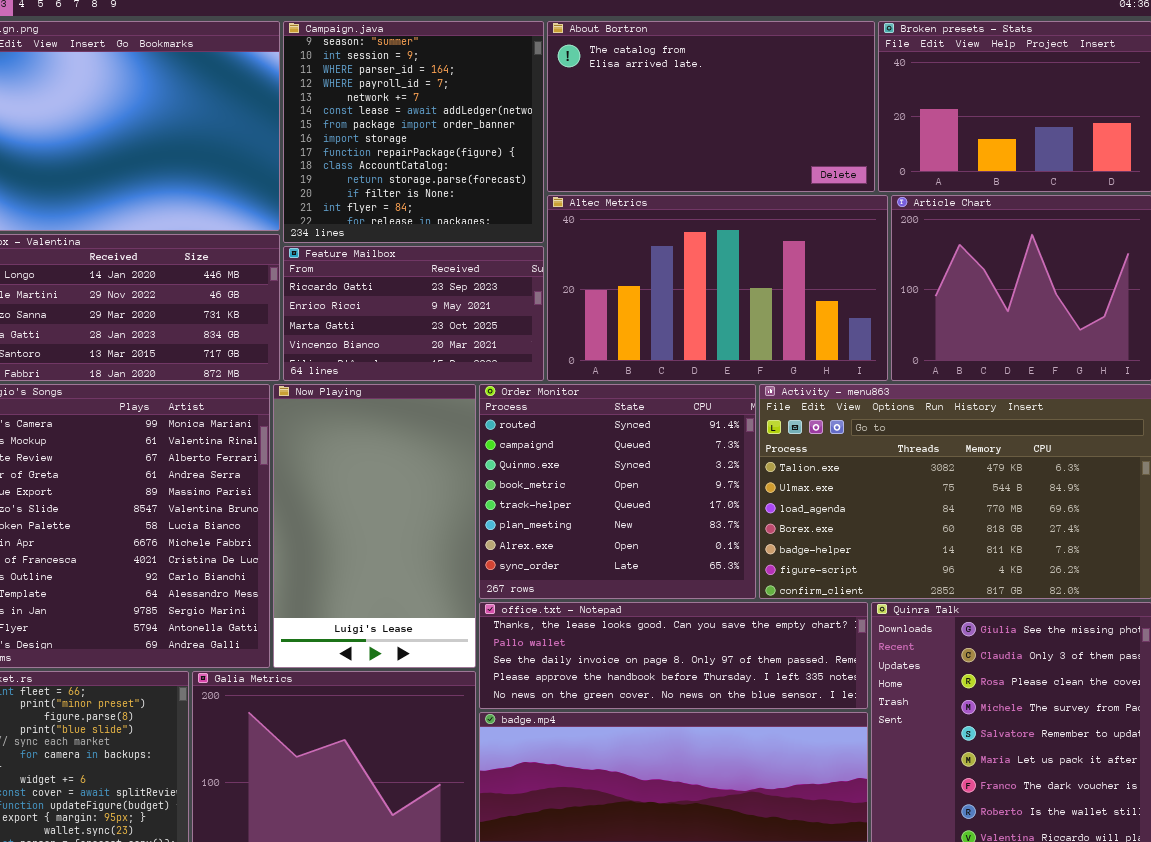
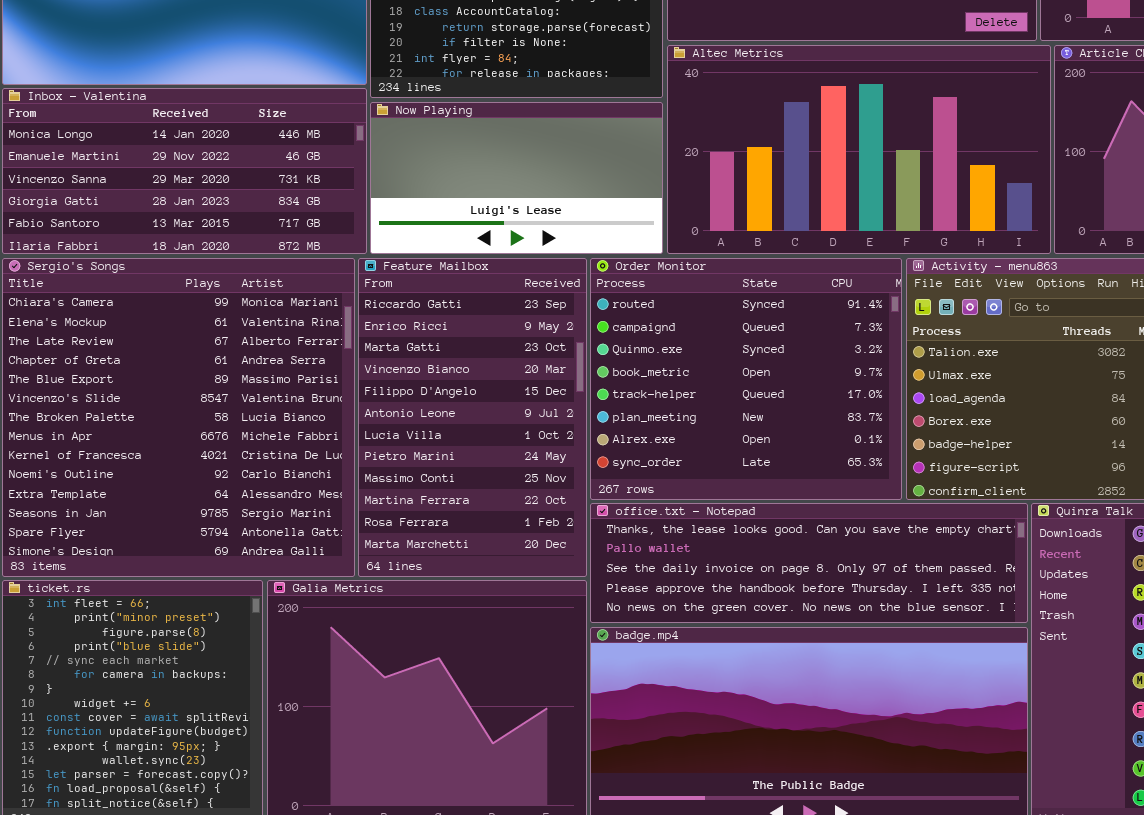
Feature Mailbox: [283,246,544,381] -> [358,258,587,577], moved, resized
Now Playing: [273,384,476,668] -> [370,102,663,254], moved, resized

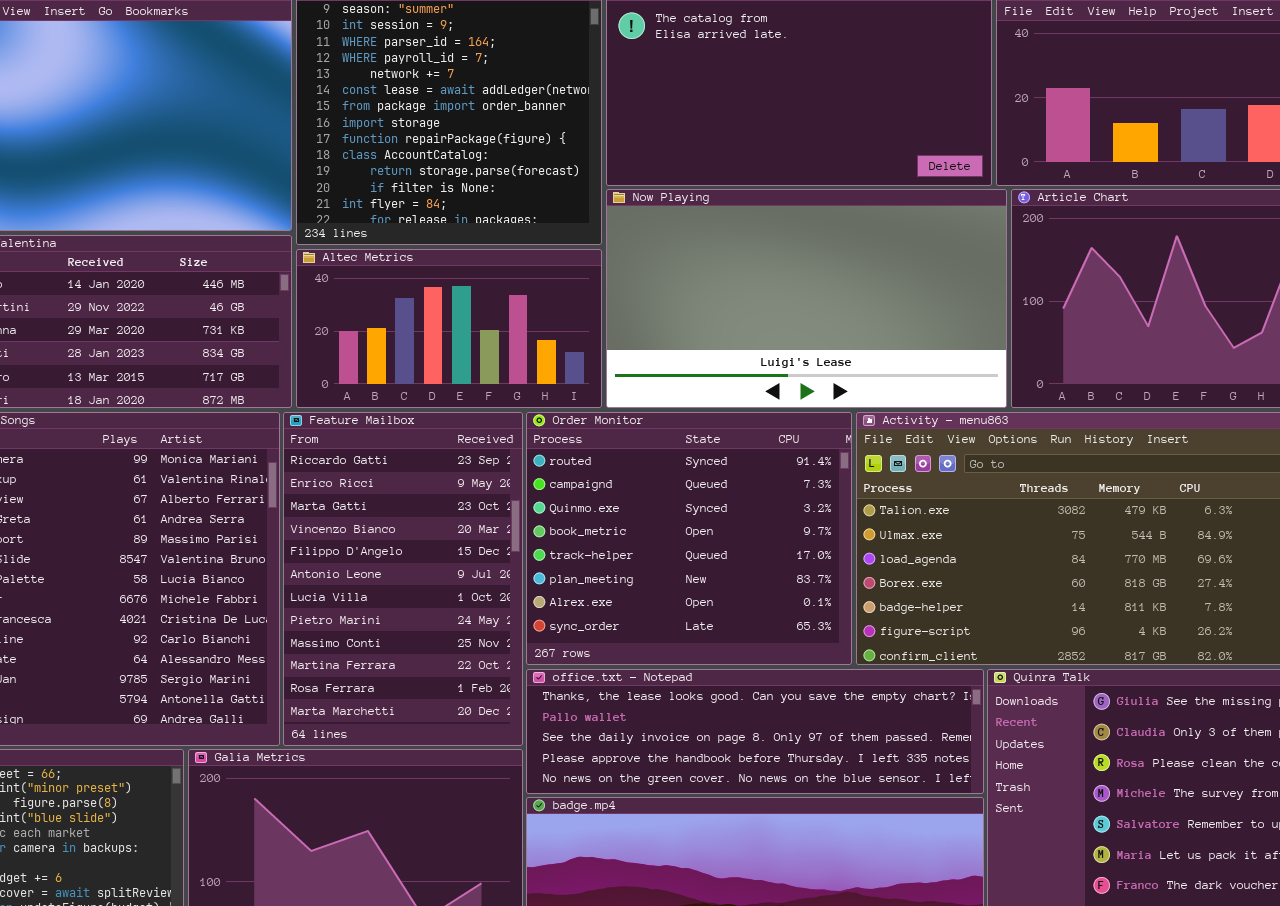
Altec Metrics: [667,45,1051,254] -> [296,249,602,408], moved, resized
Now Playing: [370,102,663,254] -> [606,189,1007,408], moved, resized

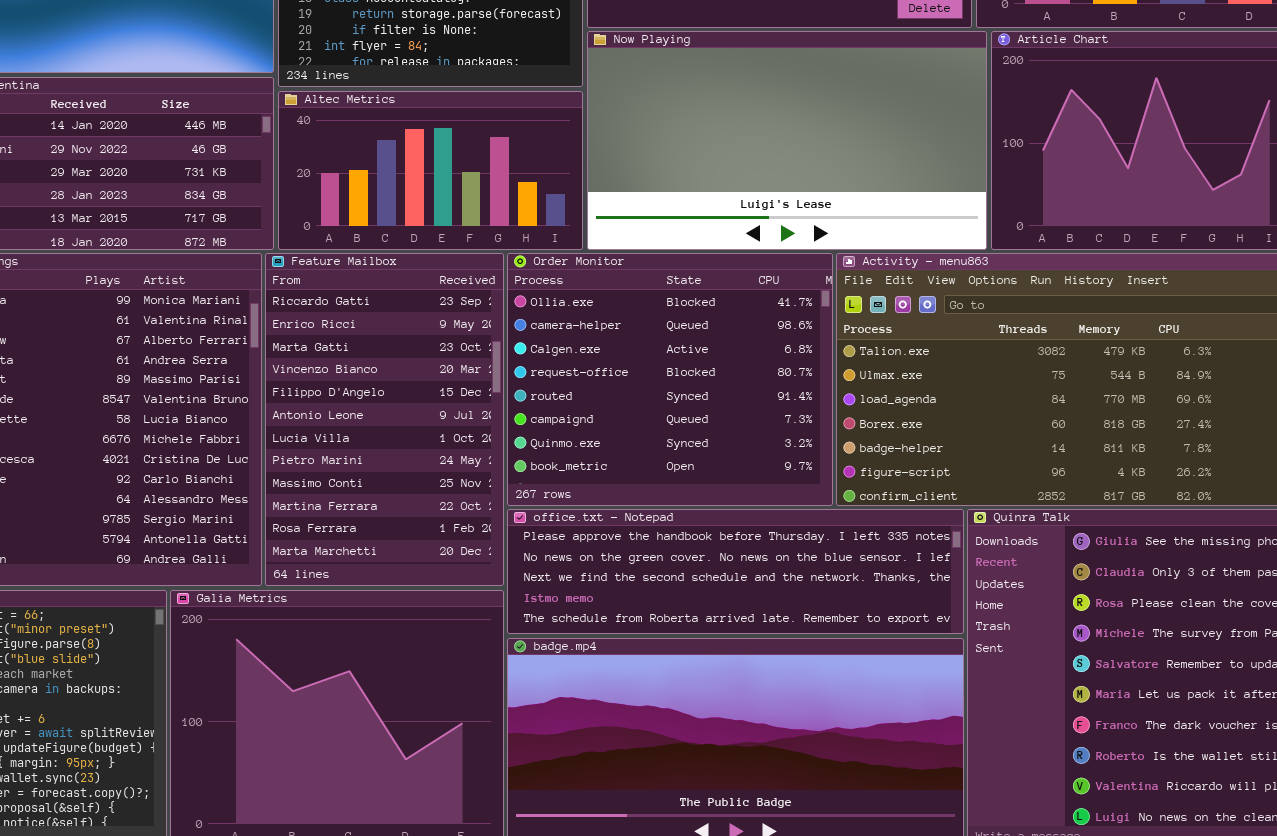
Order Monitor: [526,412,852,665] -> [507,253,833,506], scrolled up 4 rows
office.txt - Notepad: [526,669,984,794] -> [507,509,964,634], scrolled down 3 rows

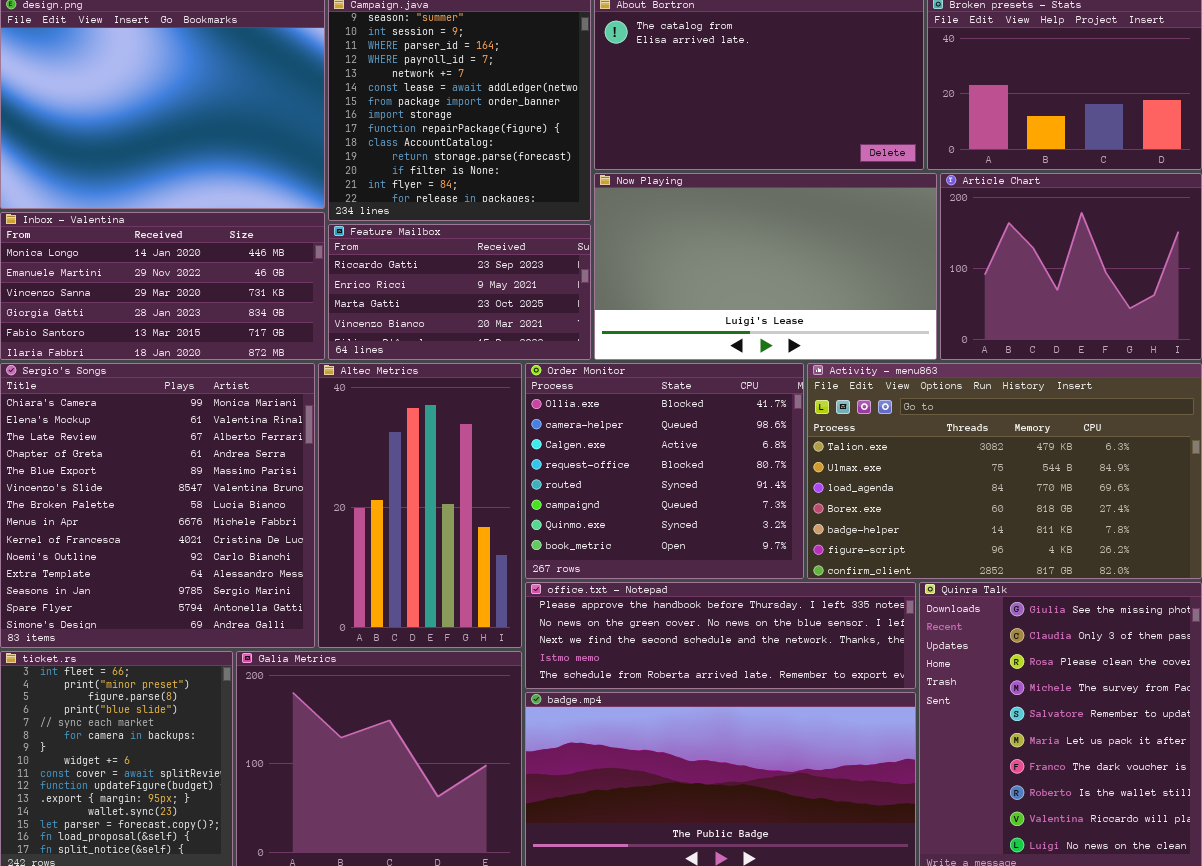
Altec Metrics: [278,91,583,250] -> [318,363,522,648], moved, resized
Feature Mailbox: [265,253,504,586] -> [328,224,591,360], moved, resized

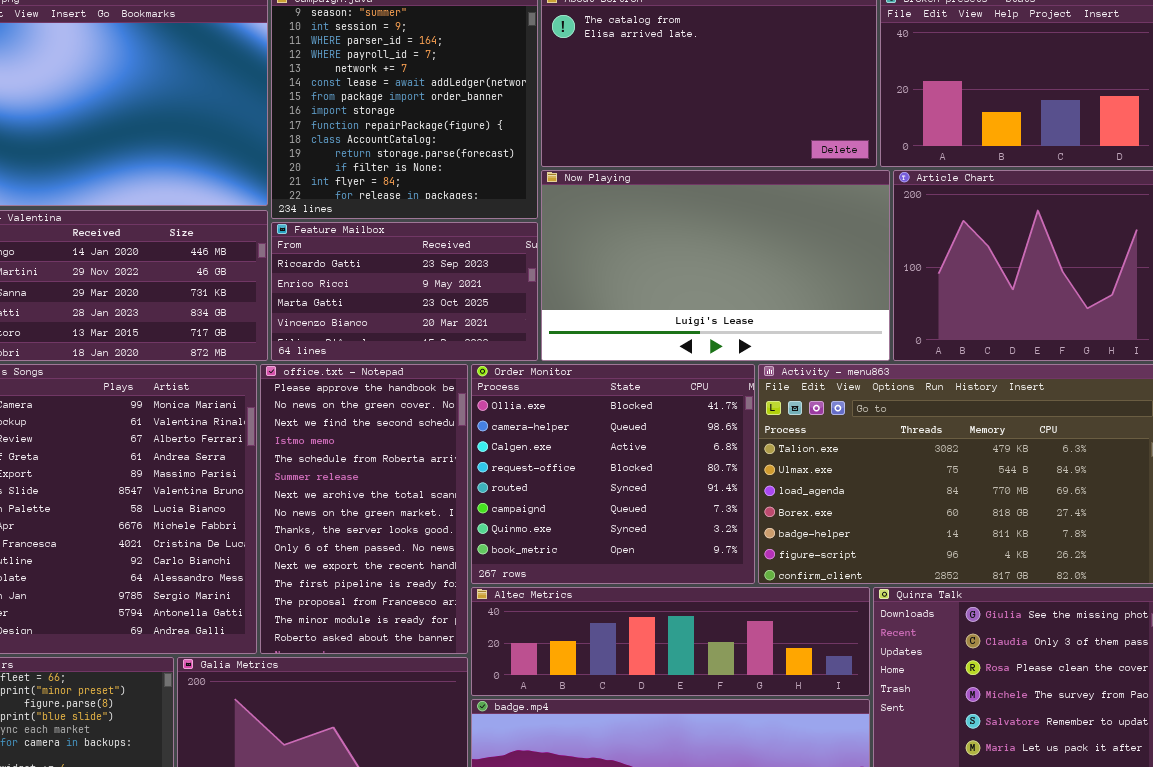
Altec Metrics: [318,363,522,648] -> [471,587,870,696], moved, resized
office.txt - Notepad: [525,582,916,689] -> [260,364,468,654], moved, resized

